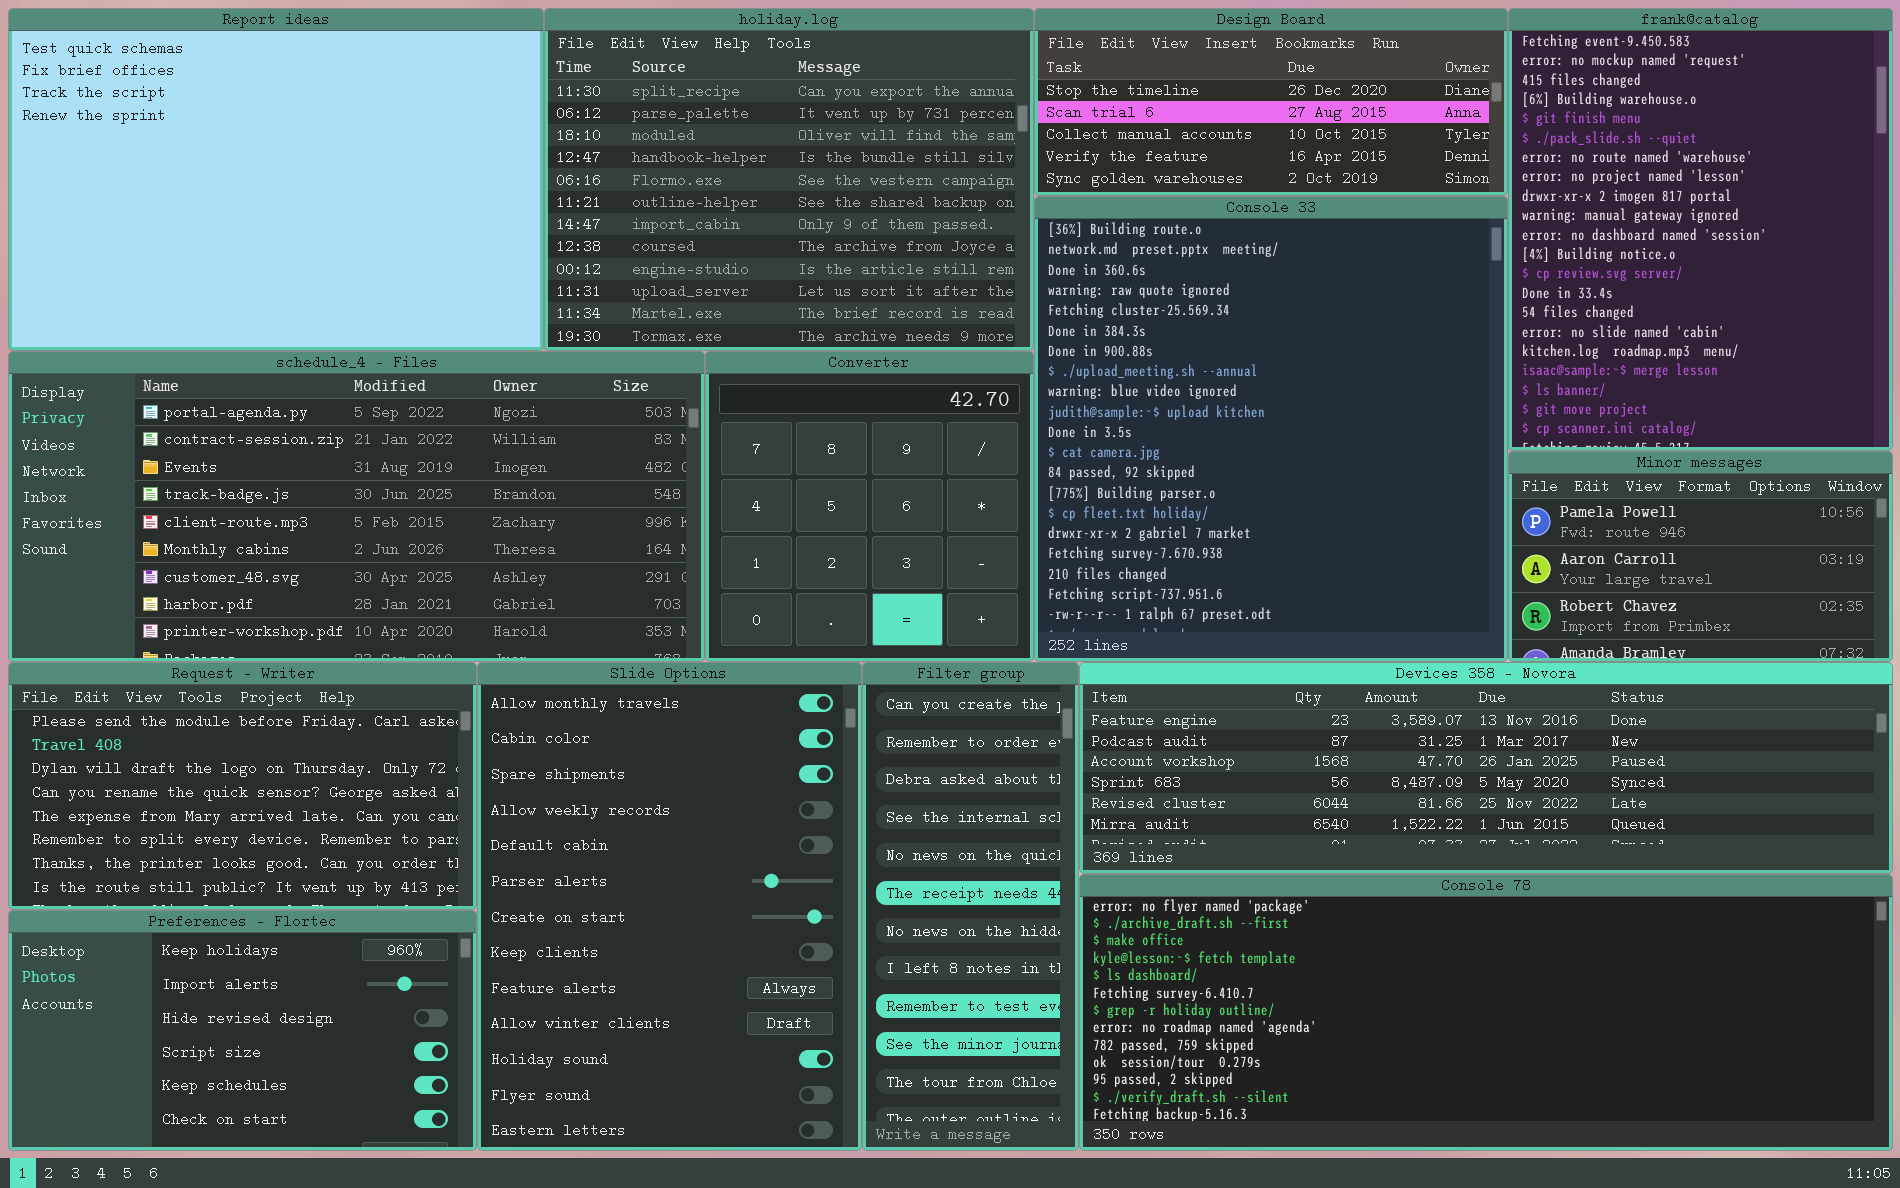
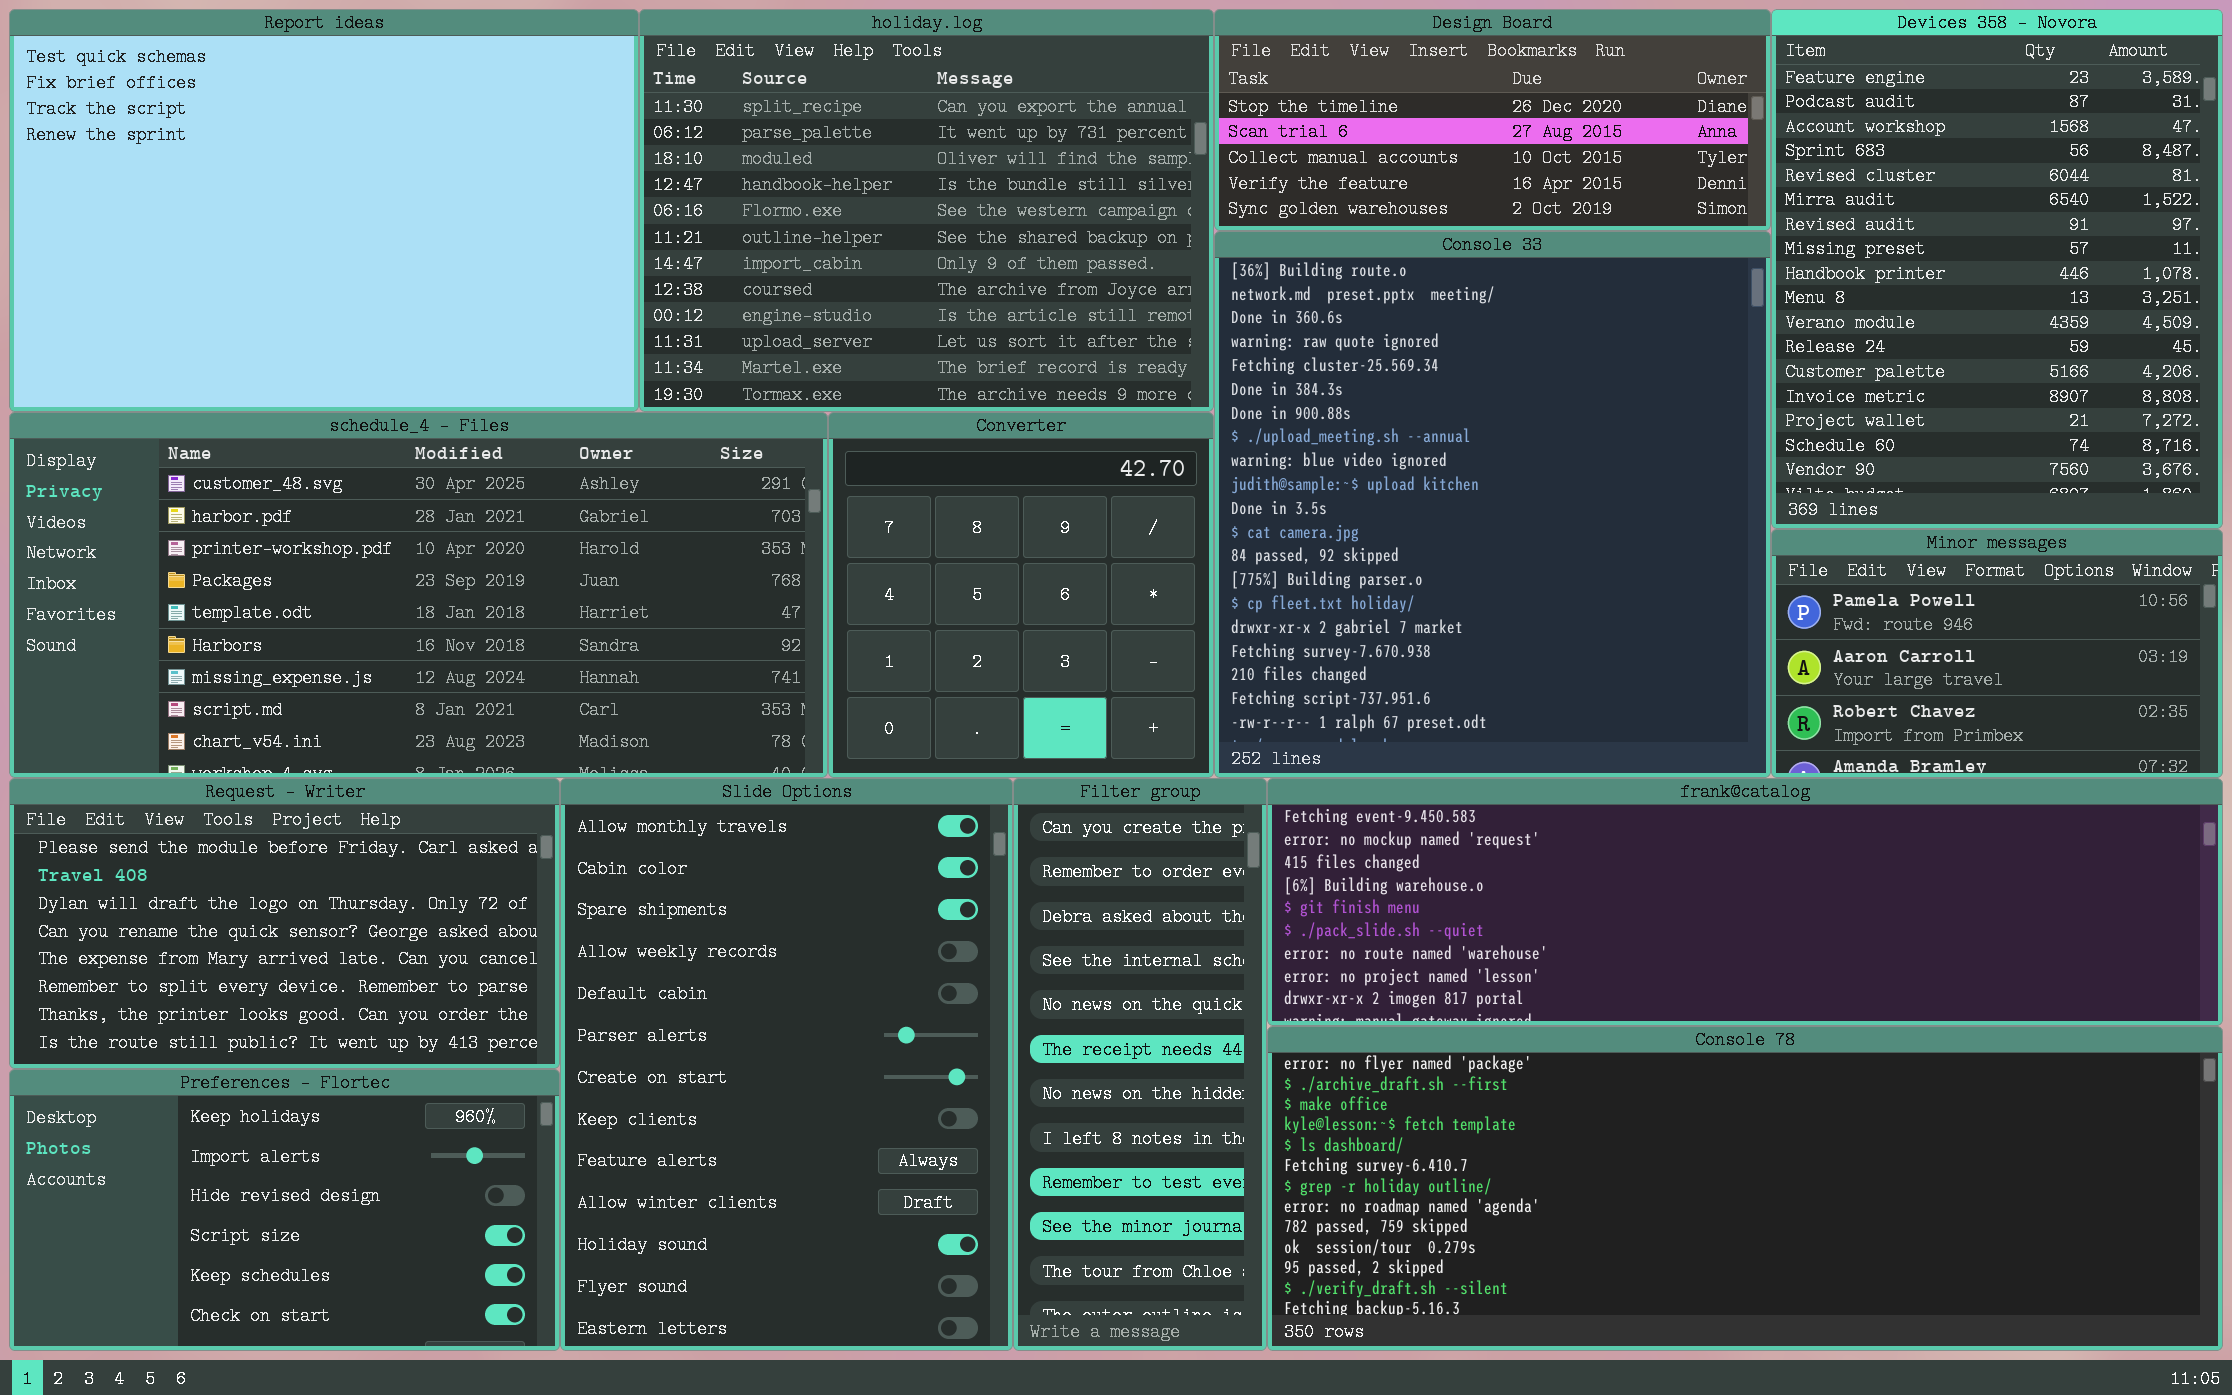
frank@catalog: [1508,8,1893,451] -> [1267,778,2223,1026], moved, resized
schedule_4 - Files: [8,351,705,662] -> [9,412,828,778], scrolled down 6 rows
Devices 358 - Novora: [1079,662,1893,874] -> [1771,9,2223,529], moved, resized

